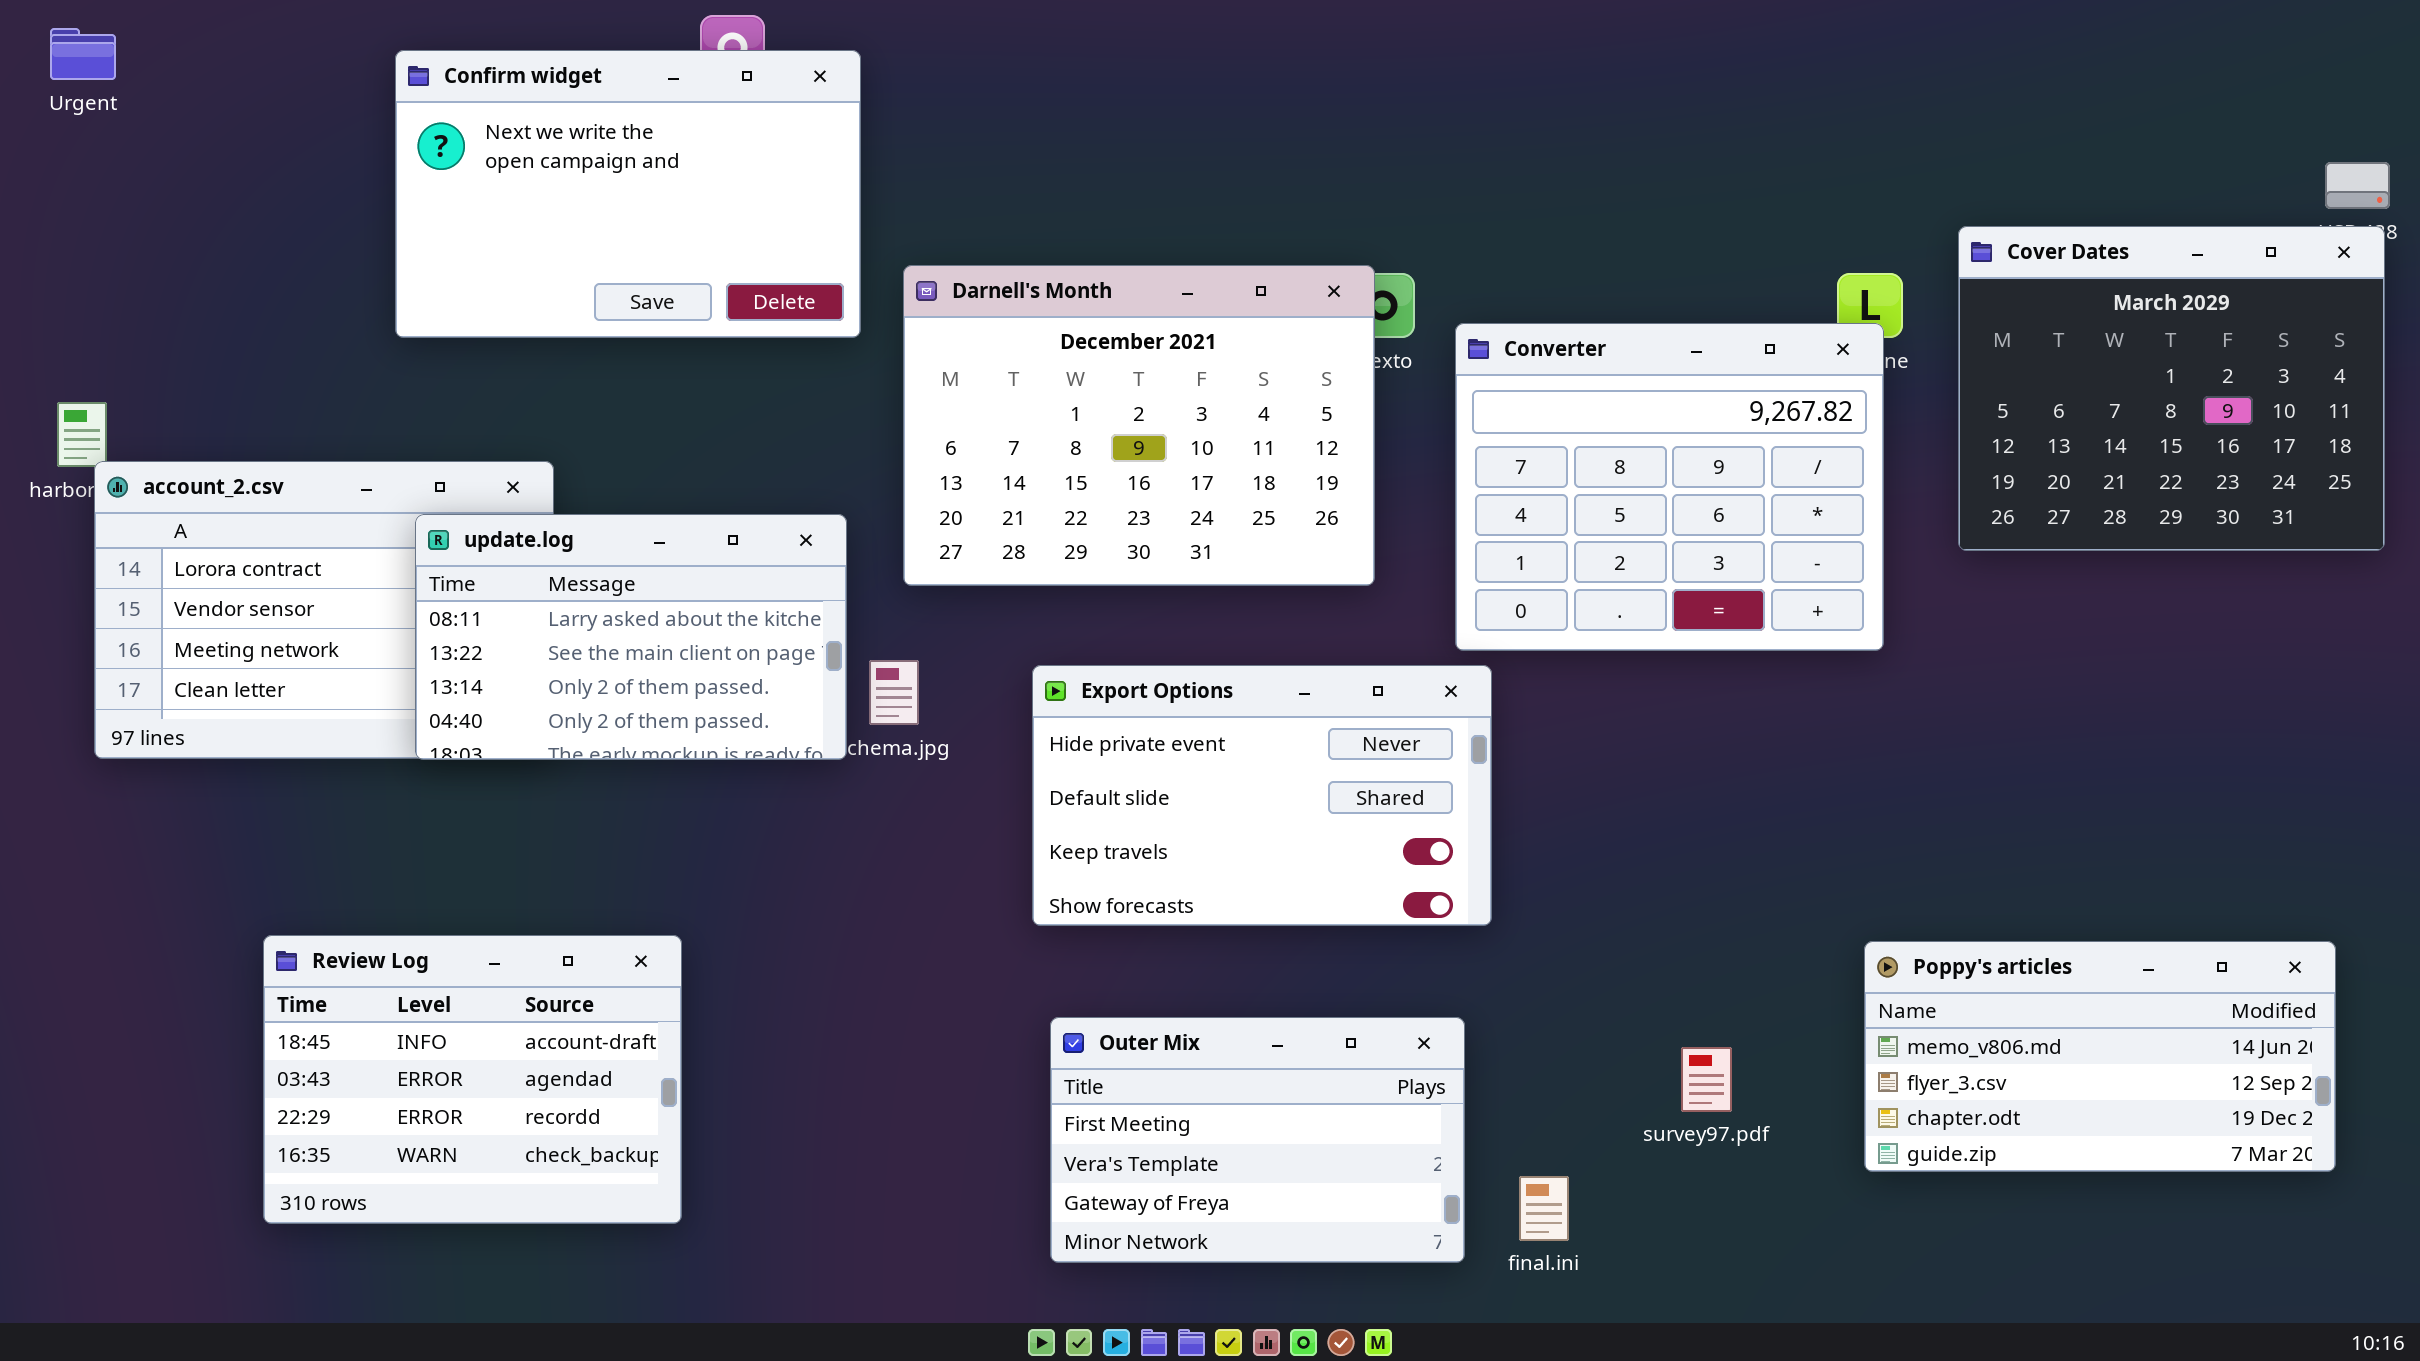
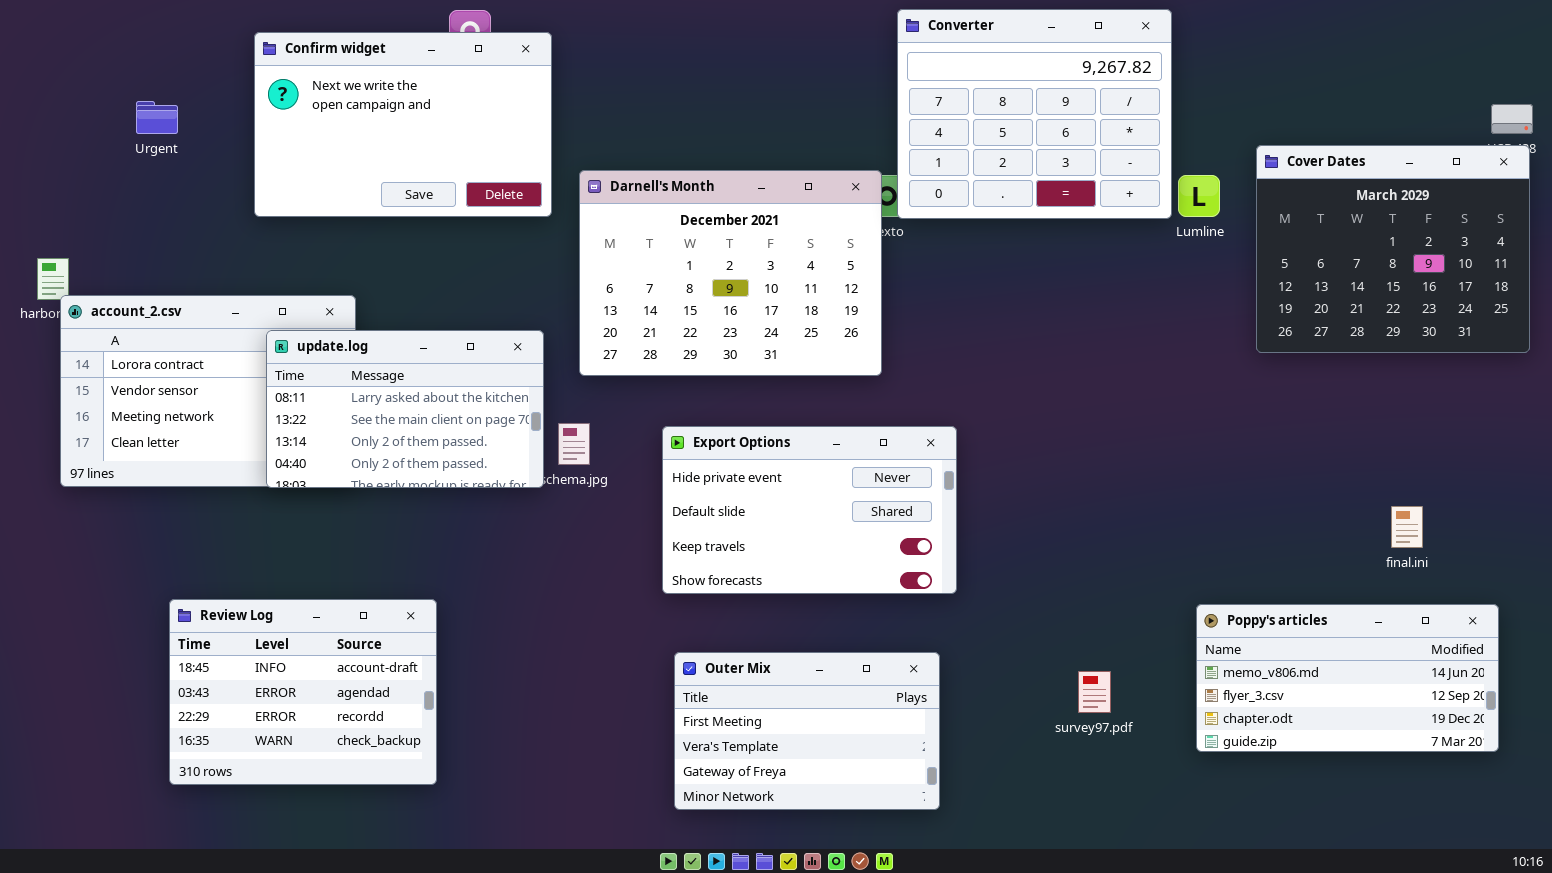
Urgent: [50,28,116,80] -> [136,101,178,134], moved
Converter: [1455,323,1884,651] -> [897,9,1172,219], moved
final.ini: [1519,1176,1569,1241] -> [1391,506,1423,548], moved

